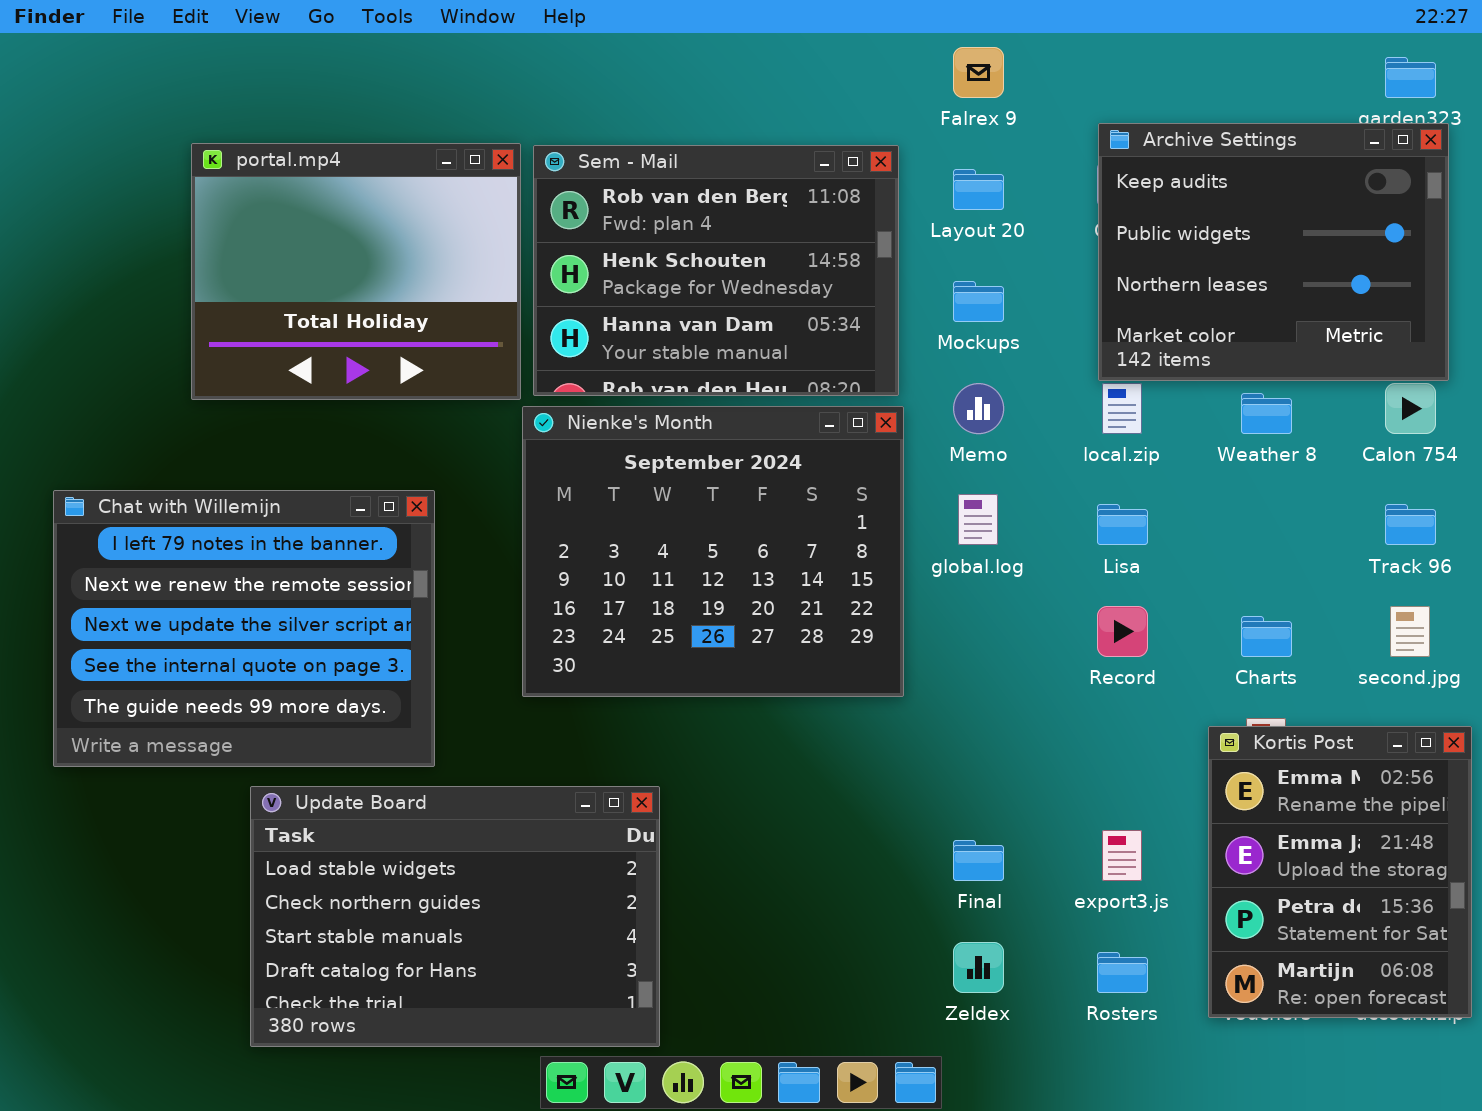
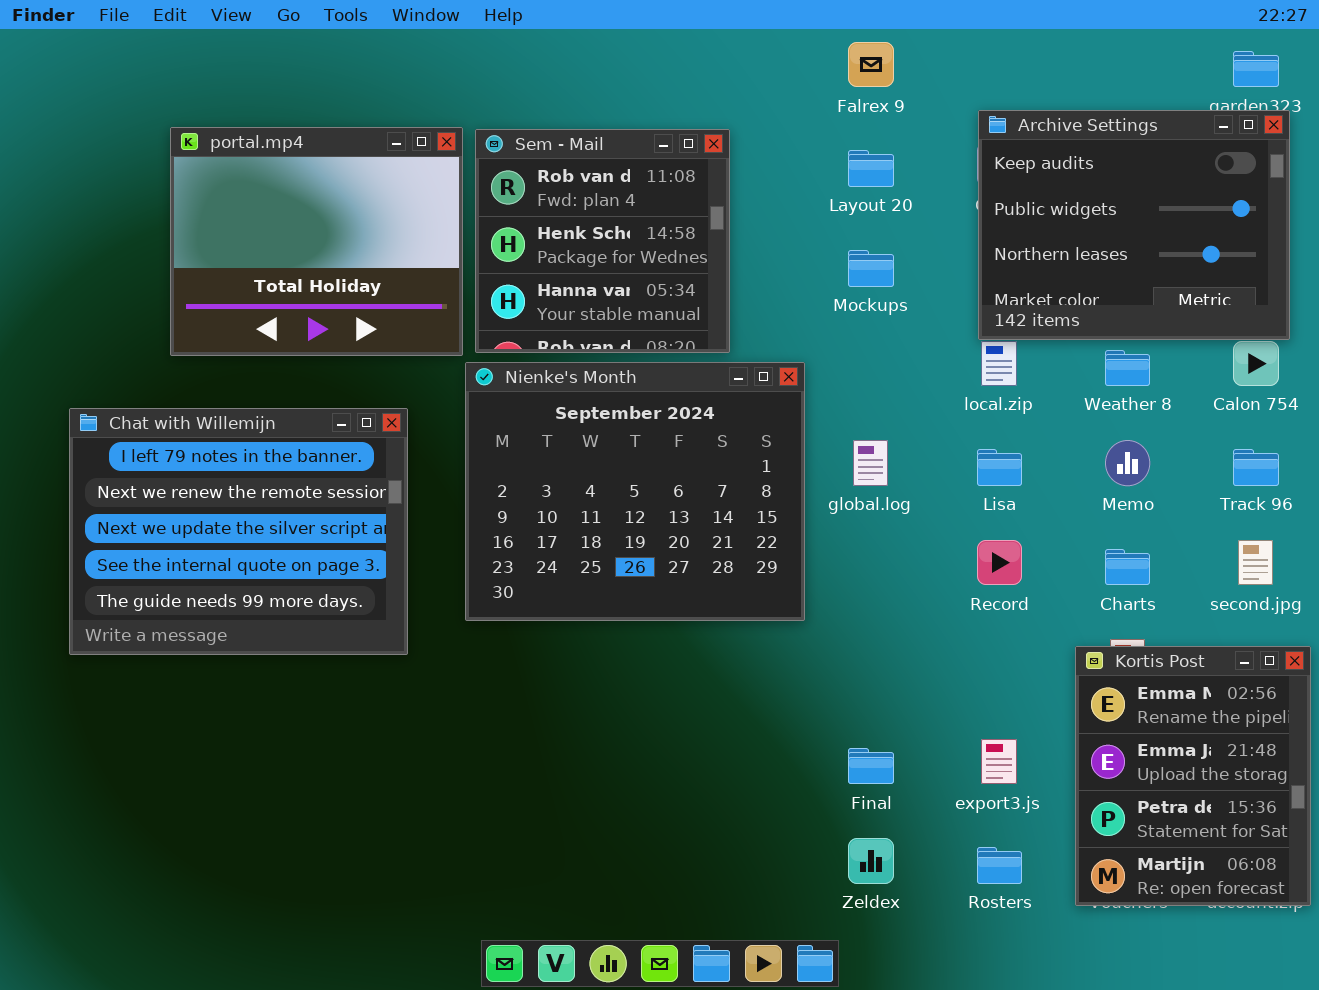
Sem - Mail: [533,145,899,396] -> [475,129,730,353], resized
Memo: [953,383,1004,434] -> [1105,440,1150,486], moved
Chat with Willemijn: [53,490,435,767] -> [69,408,408,655], moved
Update Board: [250,786,660,1047] -> none, closed

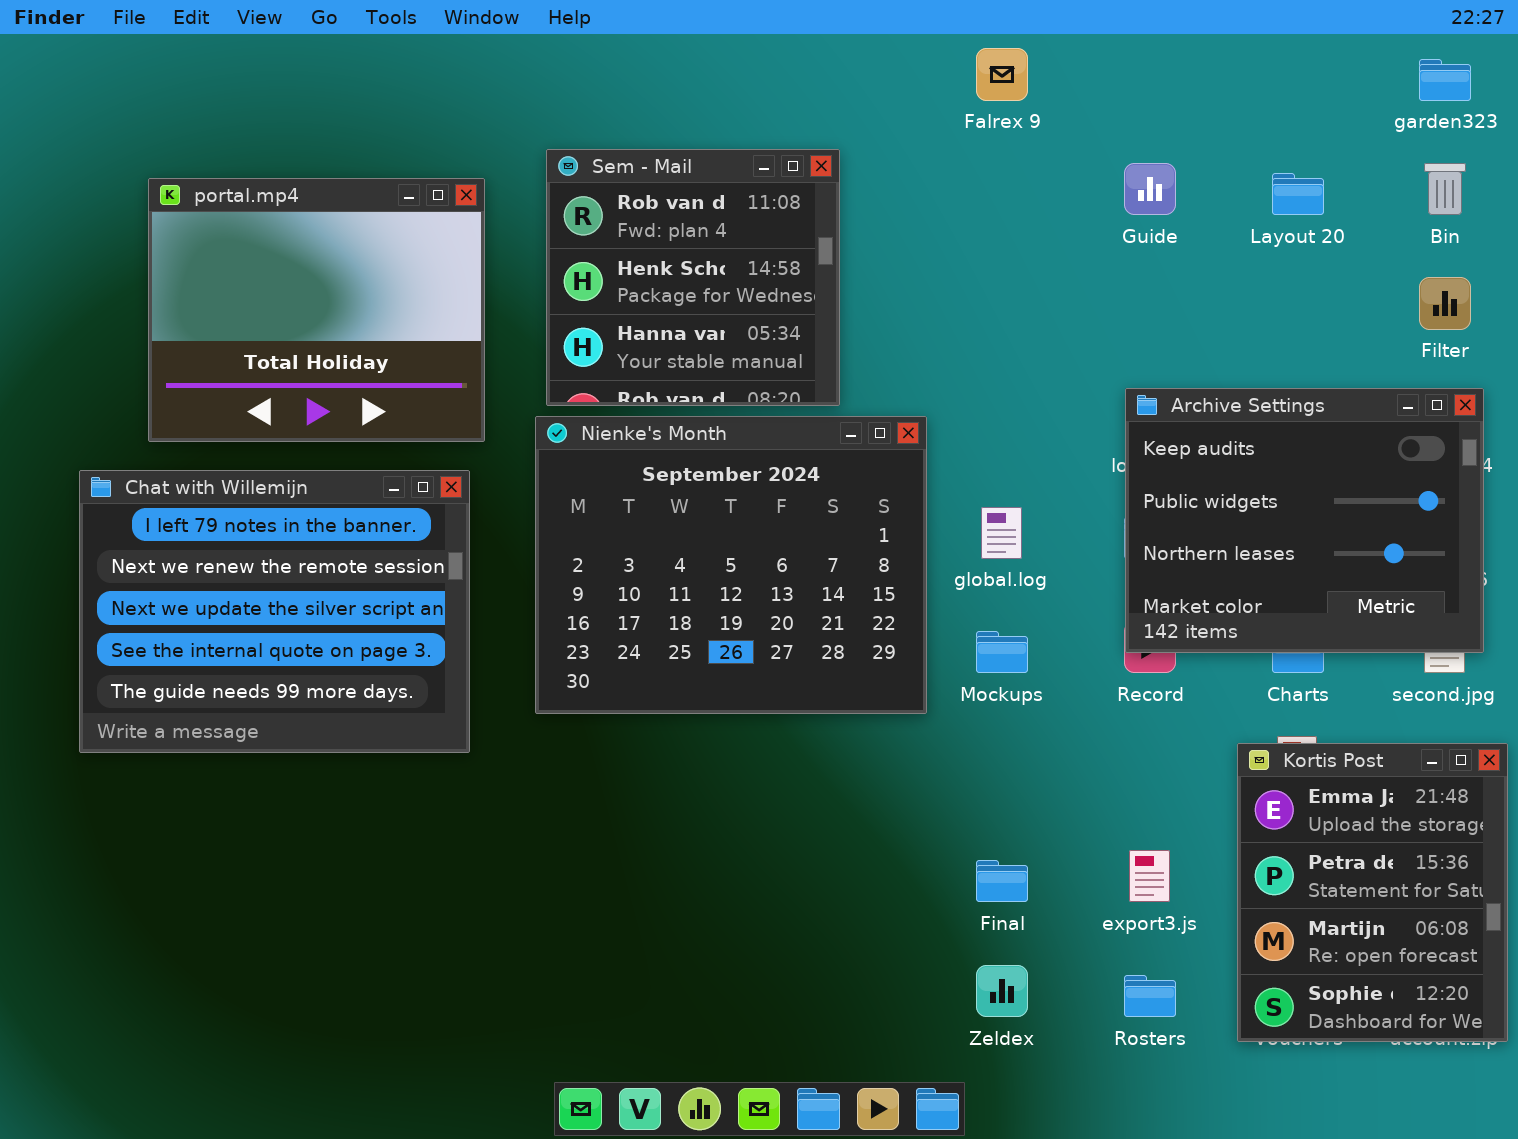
Archive Settings: [978,110,1290,340] -> [1125,388,1484,653], moved
portal.mp4: [170,127,463,356] -> [148,178,485,442], moved
Layout 20: [848,150,894,187] -> [1272,173,1324,215], moved
Mockups: [848,250,894,287] -> [976,631,1028,673], moved
Kortis Post: [1075,646,1311,906] -> [1237,743,1508,1042], scrolled down 1 row

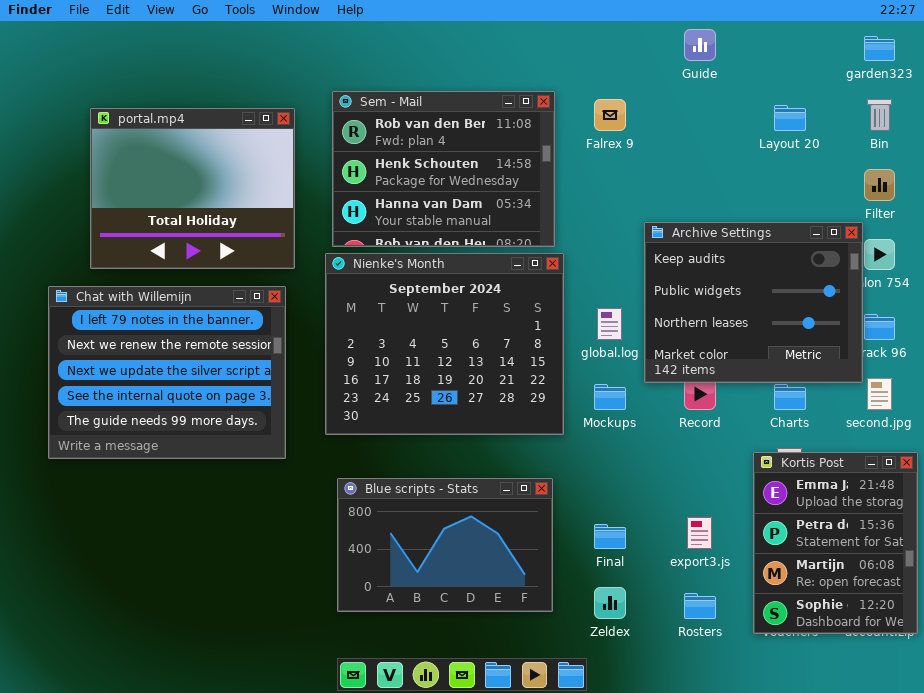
Falrex 9: [976,48,1028,101] -> [594,99,626,131], moved
Sem - Mail: [546,149,840,406] -> [332,91,555,247], resized
Guide: [1124,163,1176,215] -> [684,29,716,61], moved
Archive Settings: [1125,388,1484,653] -> [644,222,863,383], moved
Blue scripts - Stats: none -> [337,478,553,612], opened

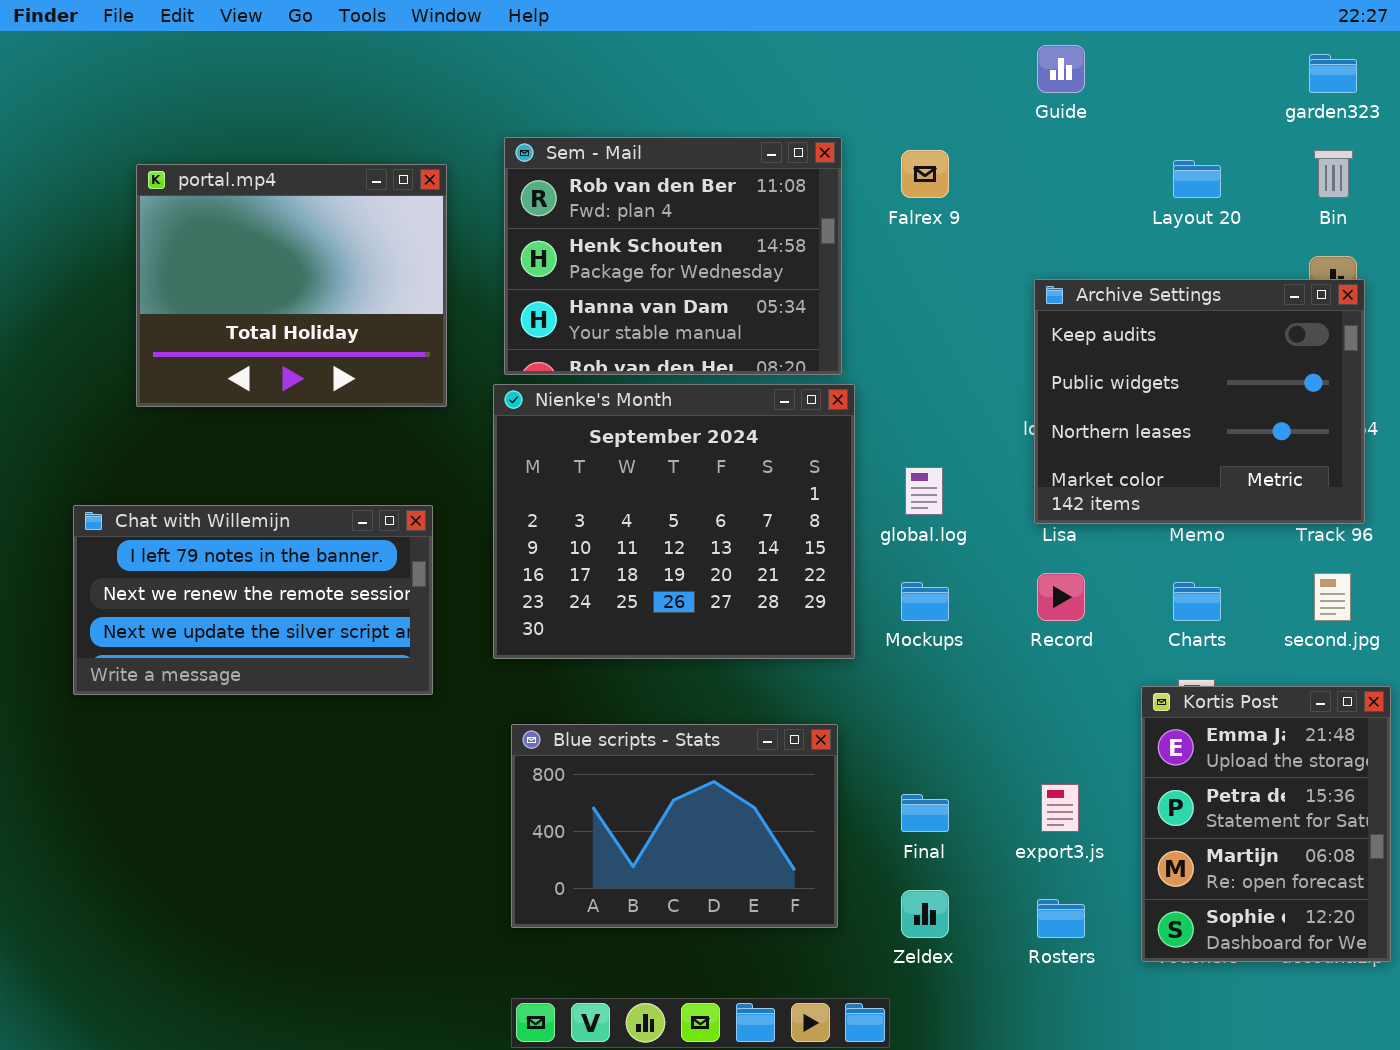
Archive Settings: [644,222,863,383] -> [1034,279,1365,524], moved
Chat with Willemijn: [48,286,286,459] -> [73,505,433,695], resized

